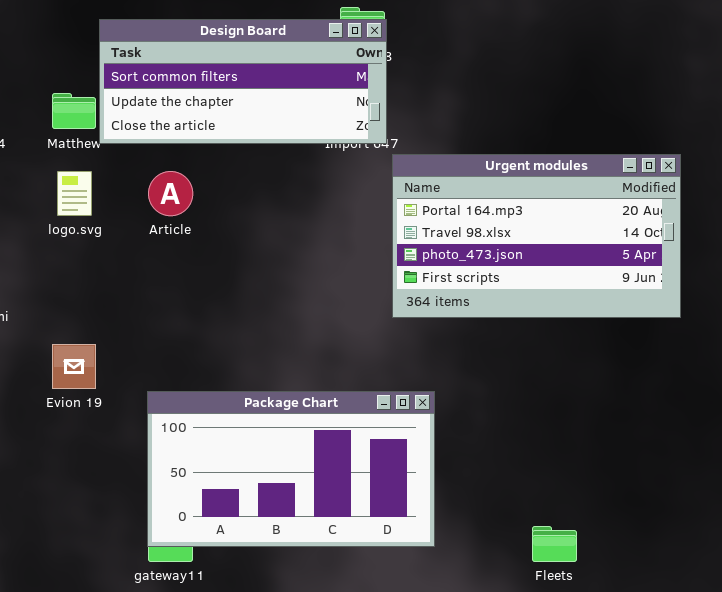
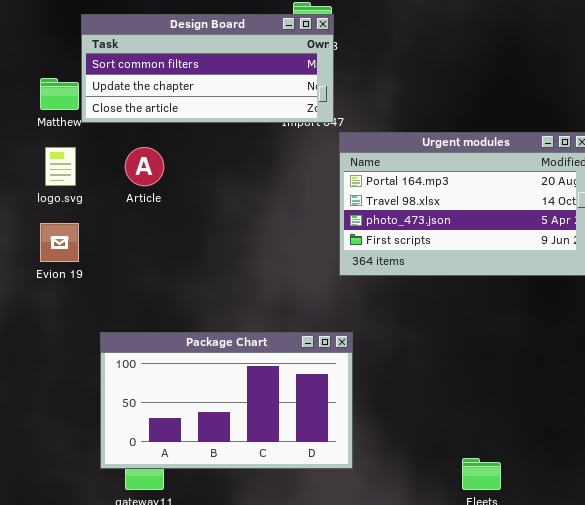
Evion 19: [52,344,96,389] -> [40,223,79,262], moved
Package Chart: [147,391,435,547] -> [100,332,353,469], moved

